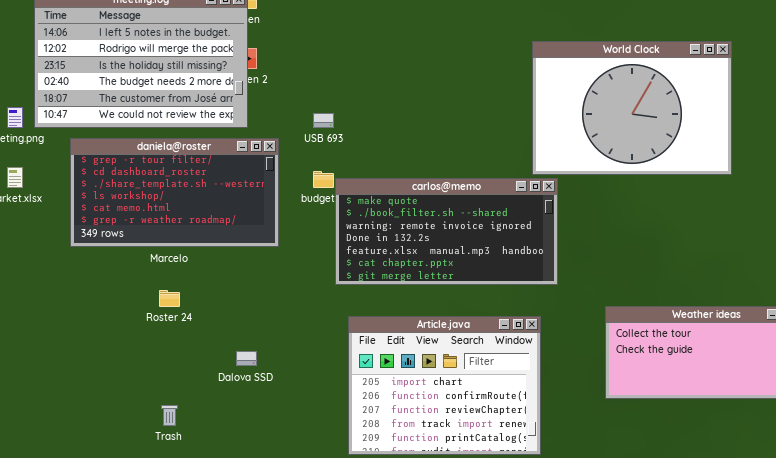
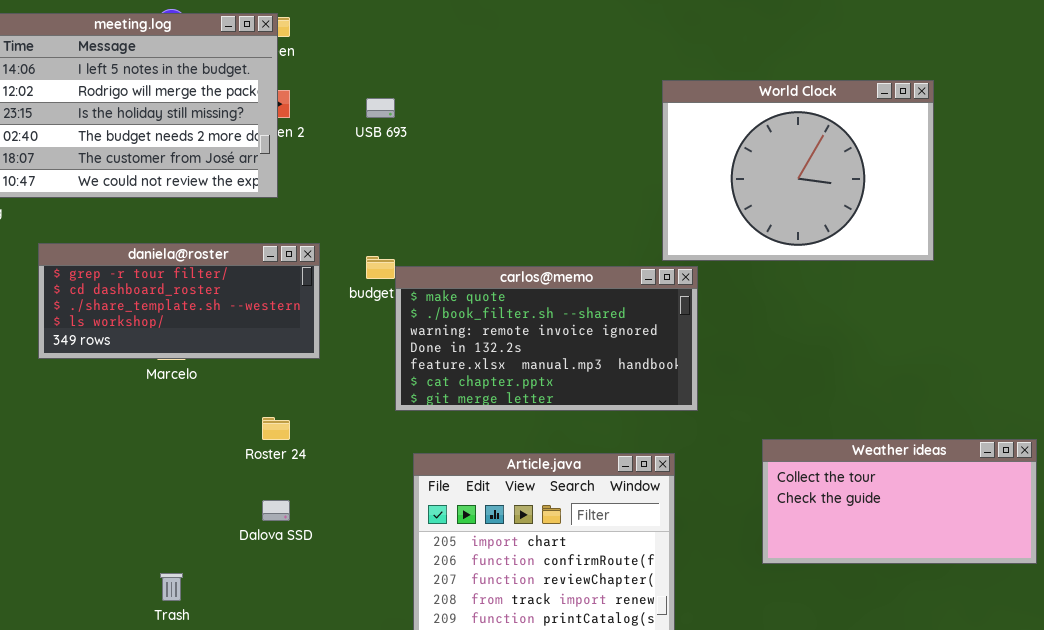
USB 693: [313,113,334,128] -> [366,98,395,118], moved
daniela@roster: [70,138,279,247] -> [38,243,320,359], resized
Roster 24: [159,290,180,307] -> [262,417,290,440], moved

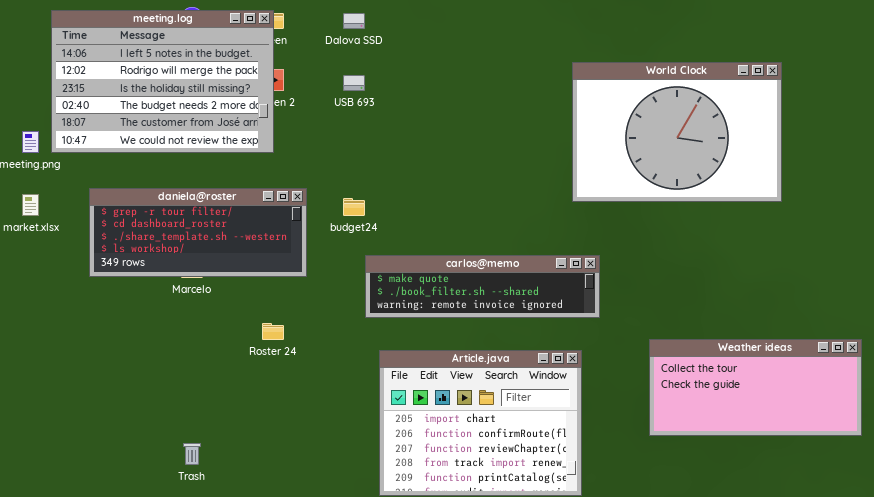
carlos@memo: [395,266,698,411] -> [365,255,600,318], resized
Dalova SSD: [262,500,290,521] -> [343,13,365,29], moved

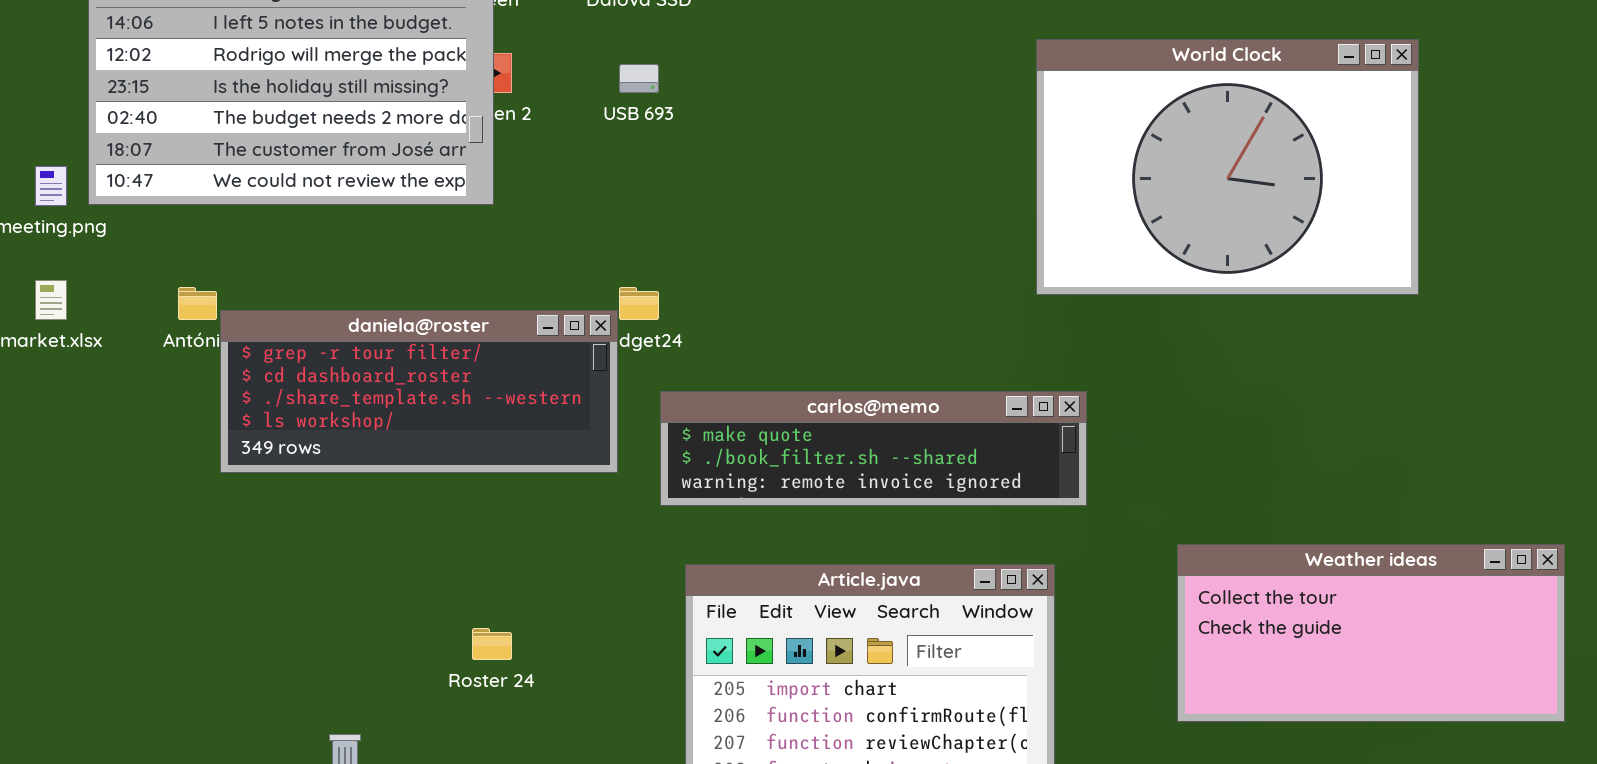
daniela@roster: [89,188,307,277] -> [220,310,618,473], moved
Roster 24: [262,323,284,340] -> [472,628,512,660], moved

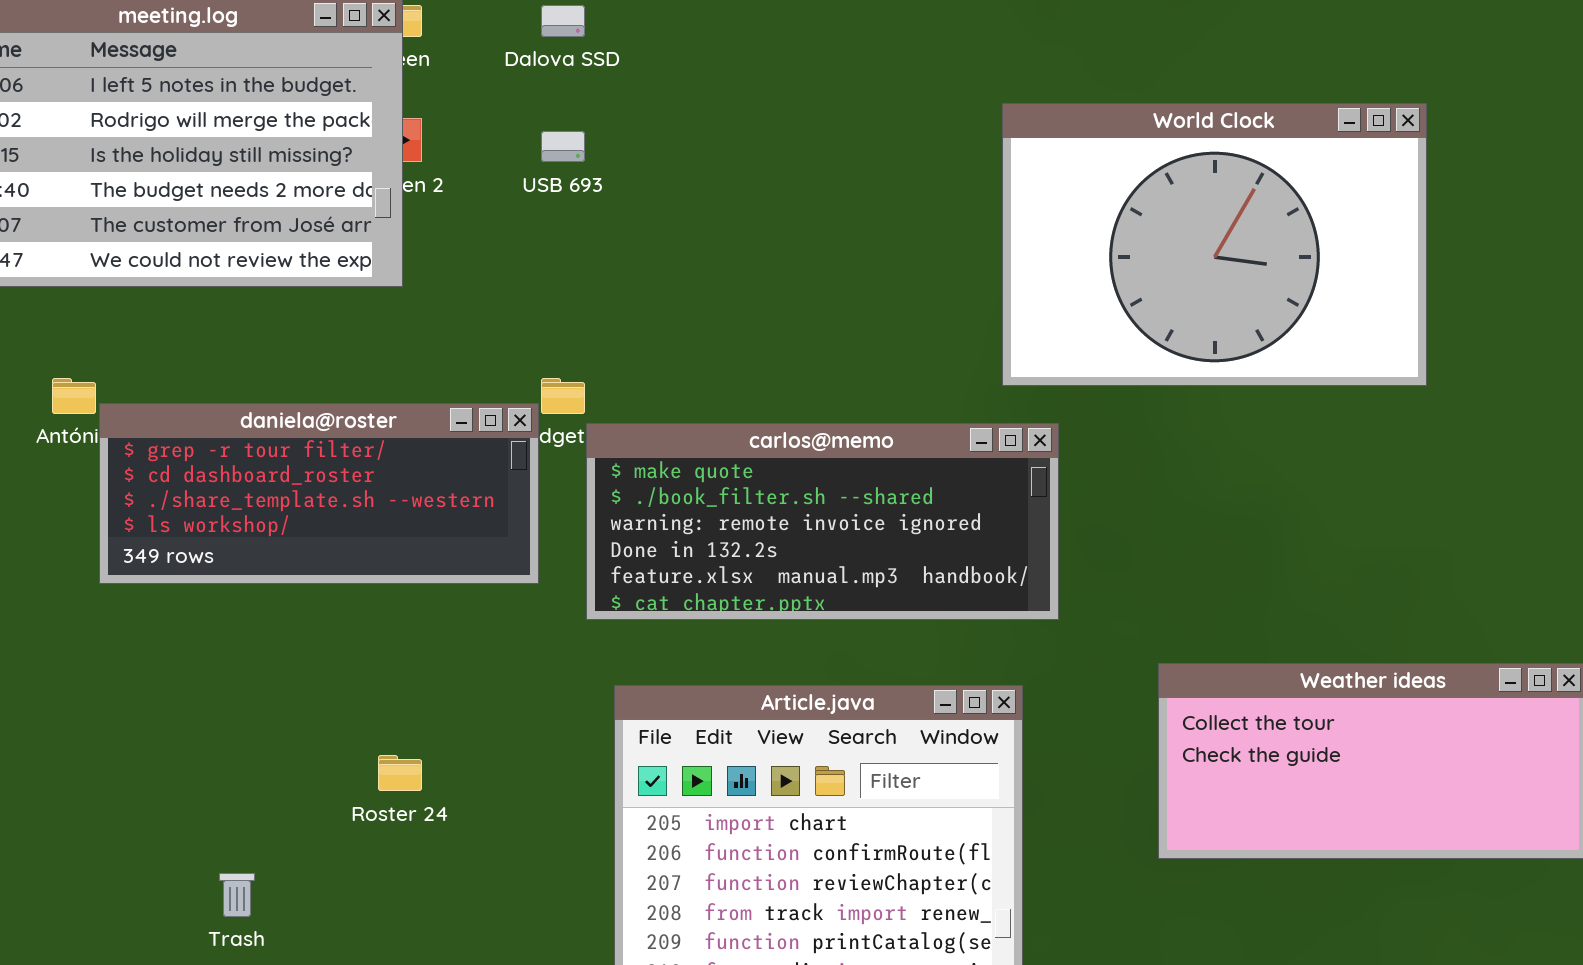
carlos@memo: [660,391,1087,506] -> [586,423,1059,620], resized

